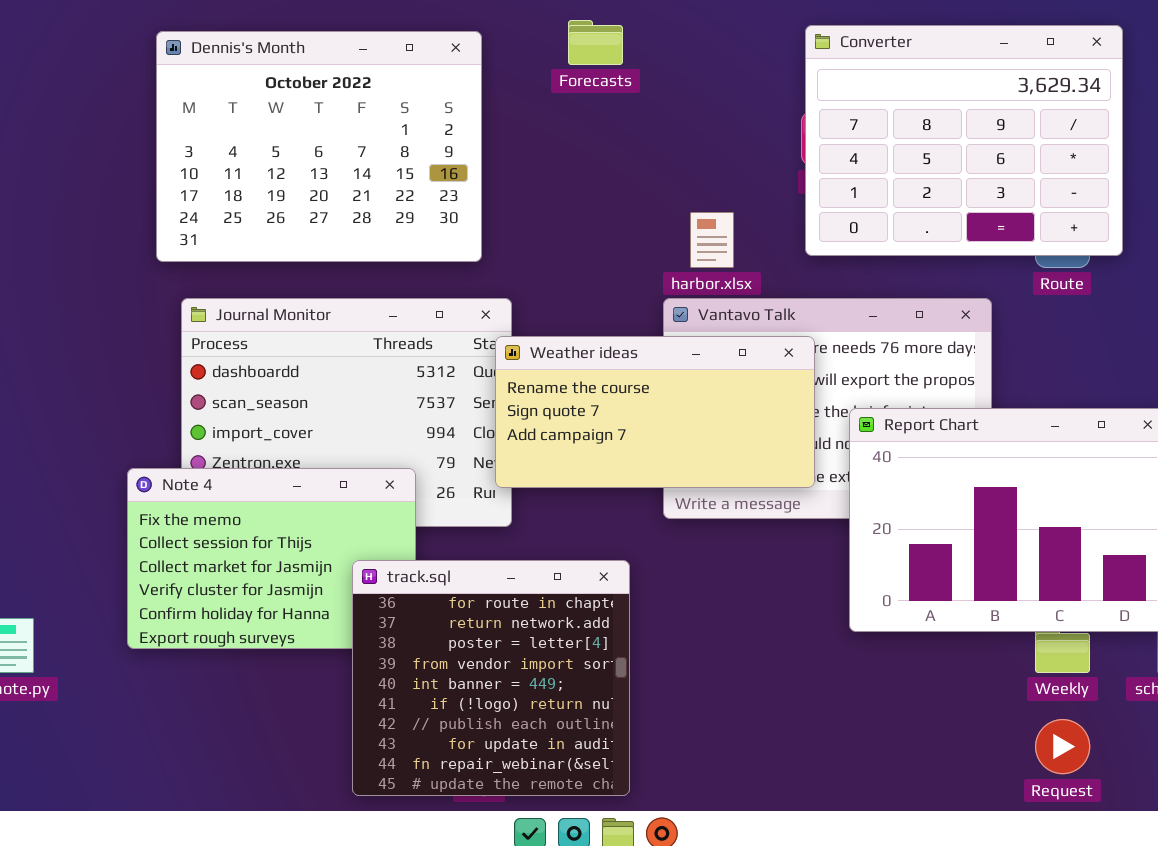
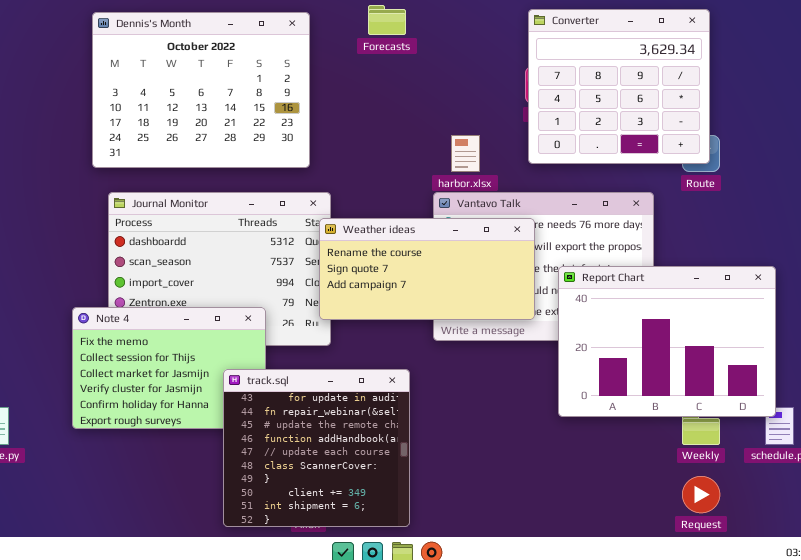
Converter: [805,25,1123,256] -> [528,9,710,164], resized
track.sql: [352,560,630,796] -> [223,369,410,527], scrolled down 7 rows

